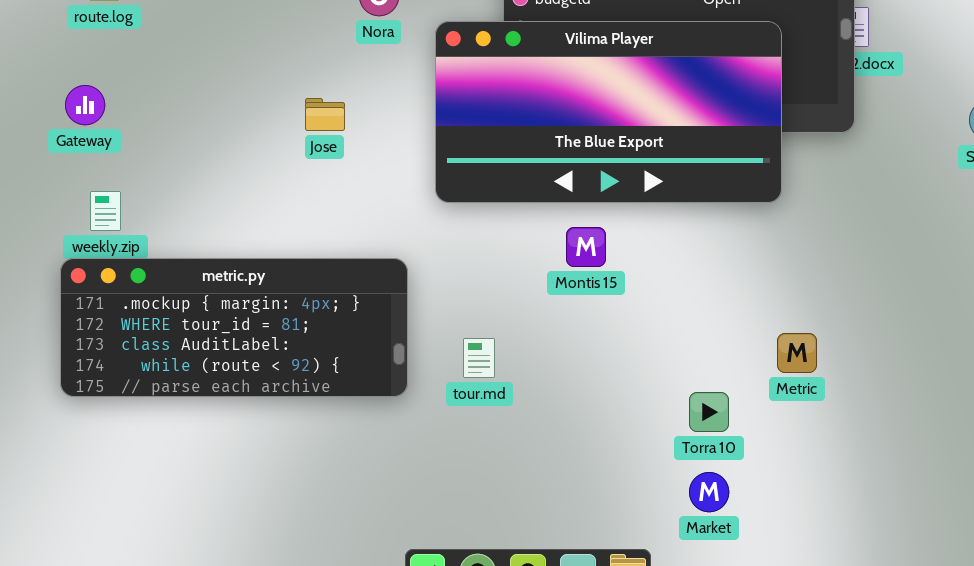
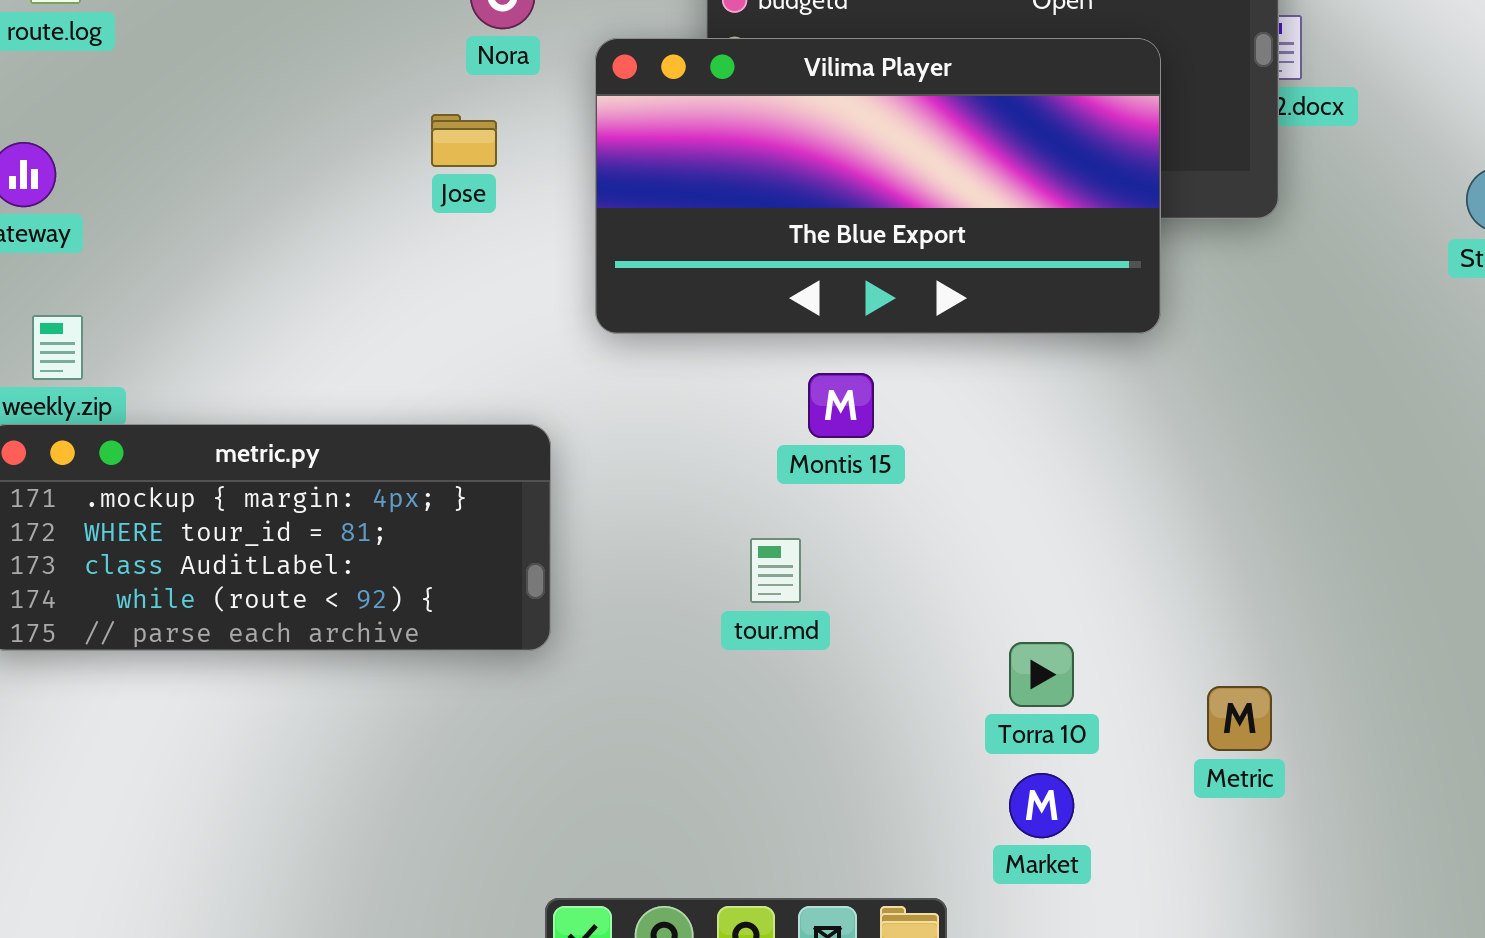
Jose: [305,98,345,131] -> [431,114,497,167], moved
Metric: [777,333,817,373] -> [1207,686,1272,751], moved
tour.md: [463,338,495,378] -> [750,538,801,603], moved

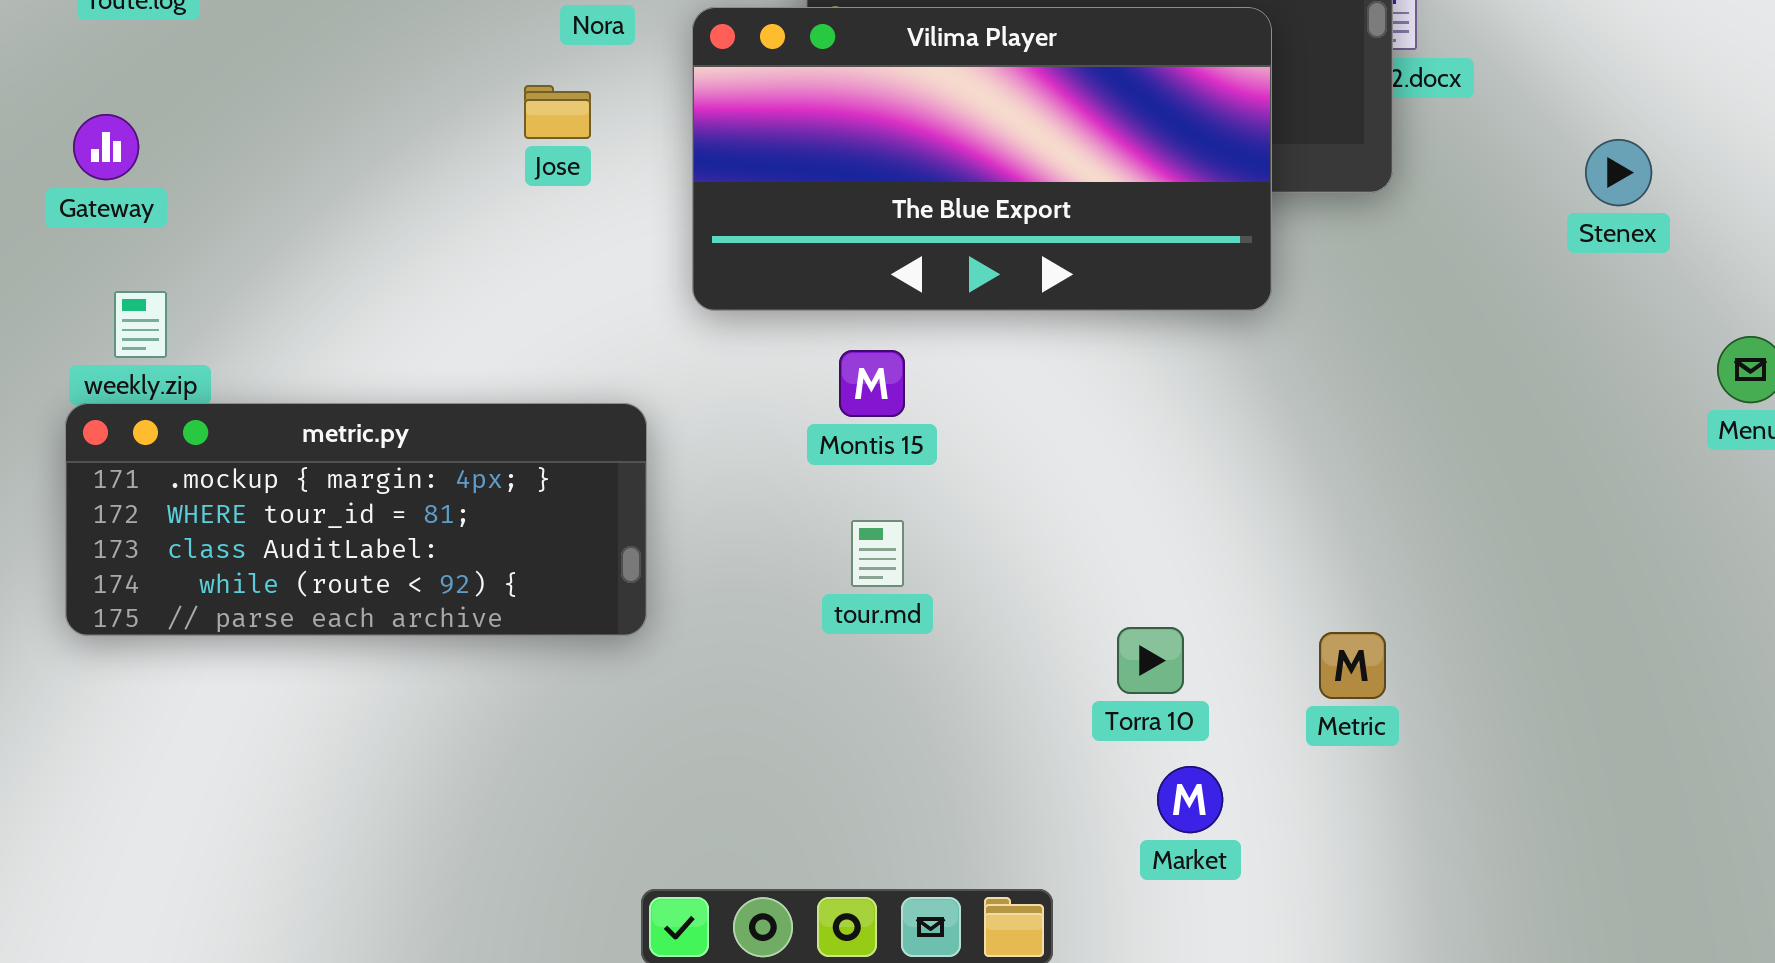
Montis 15: [808,373,874,438] -> [839,350,905,417], moved
Metric: [1207,686,1272,751] -> [1319,632,1386,699], moved
Market: [1009,773,1074,838] -> [1157,766,1223,833], moved

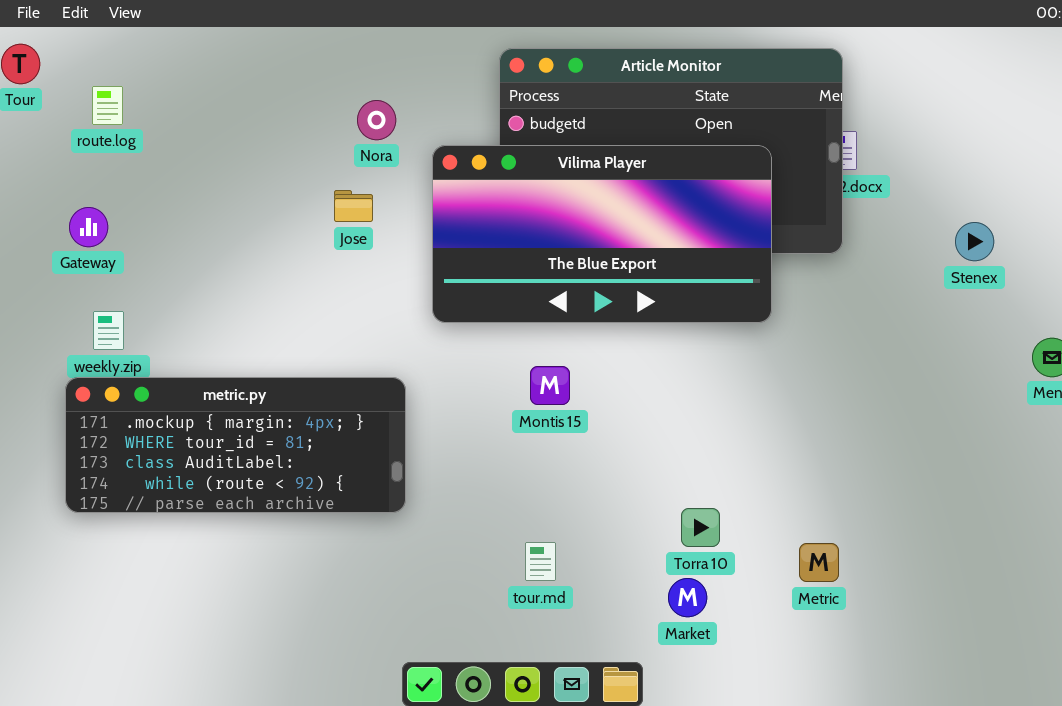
Montis 15: [839,350,905,417] -> [530,366,570,405], moved
tour.md: [851,520,904,587] -> [525,542,556,581], moved
Metric: [1319,632,1386,699] -> [799,543,839,582], moved
Market: [1157,766,1223,833] -> [668,578,707,617], moved

